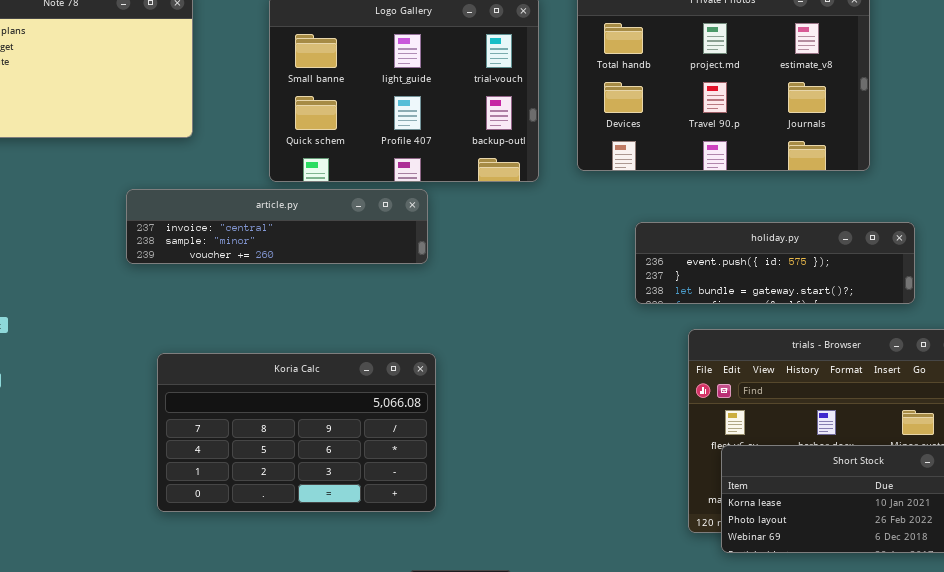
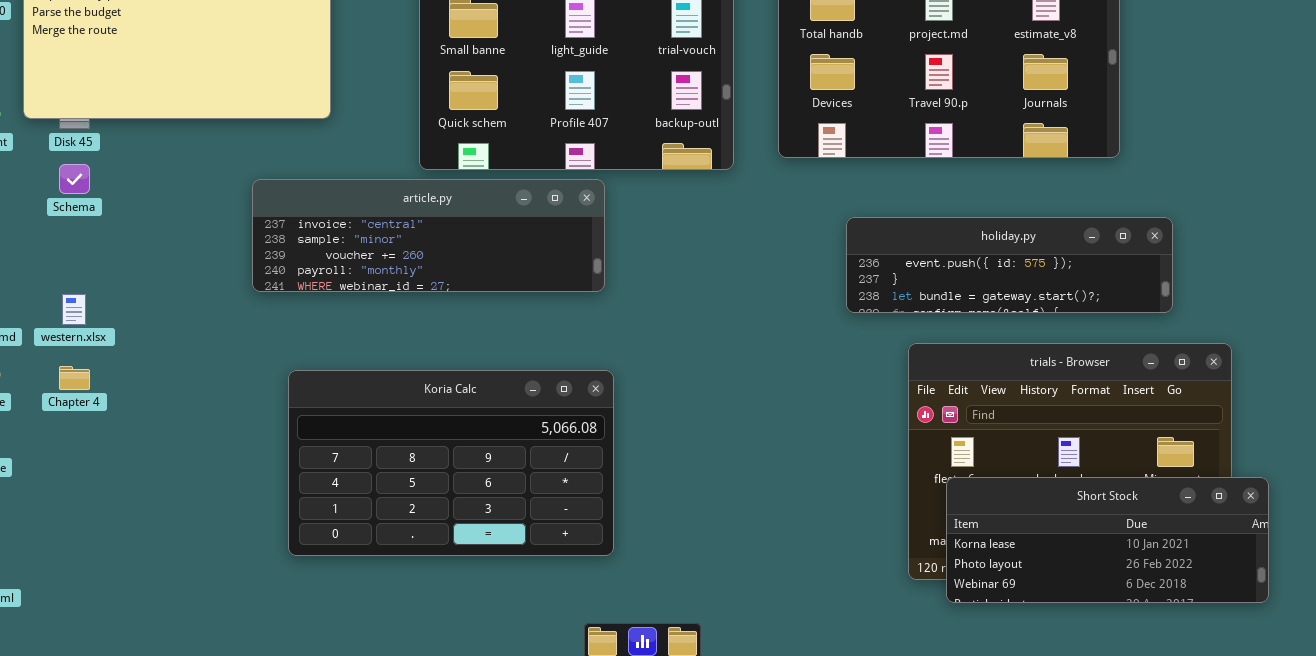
article.py: [126,189,428,264] -> [252,179,605,292], resized

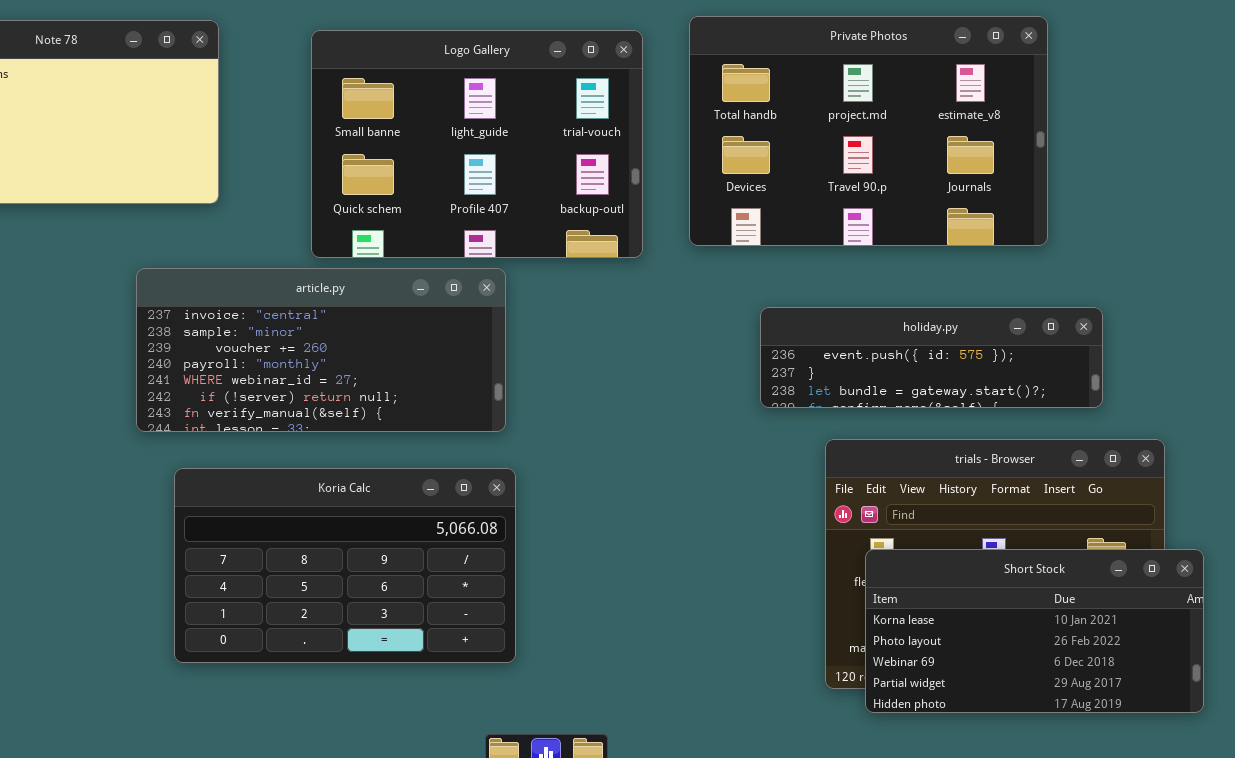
article.py: [252,179,605,292] -> [136,268,506,432], resized
Short Stock: [946,477,1269,603] -> [865,549,1204,713], resized

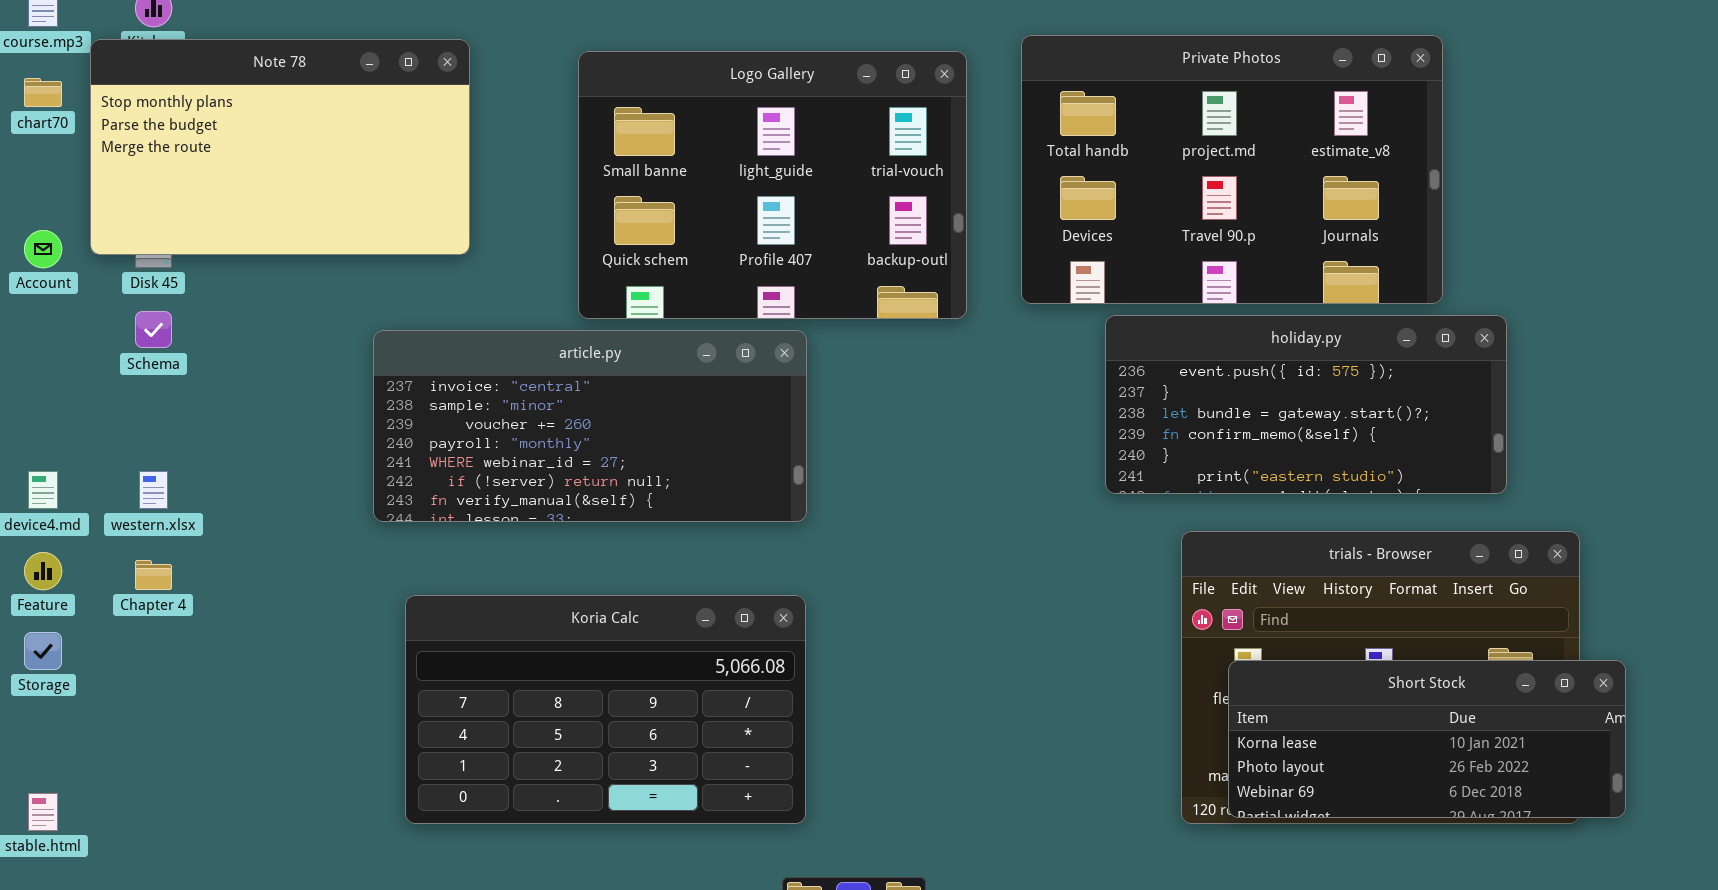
holiday.py: [760,307,1103,408] -> [1105,315,1507,494], resized
Koria Calc: [174,468,516,663] -> [405,595,806,824], moved
Short Stock: [865,549,1204,713] -> [1228,660,1626,818], resized

